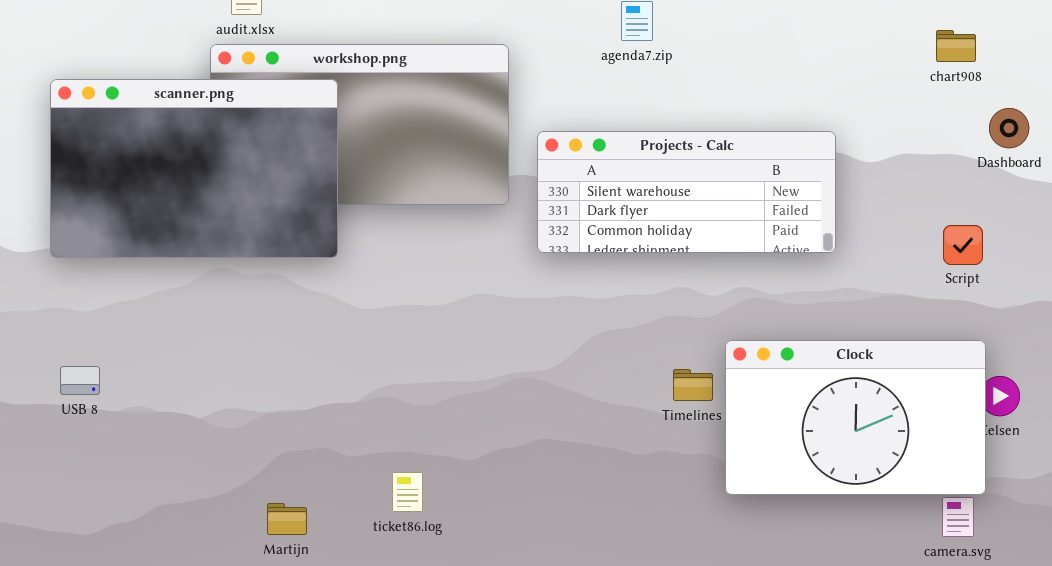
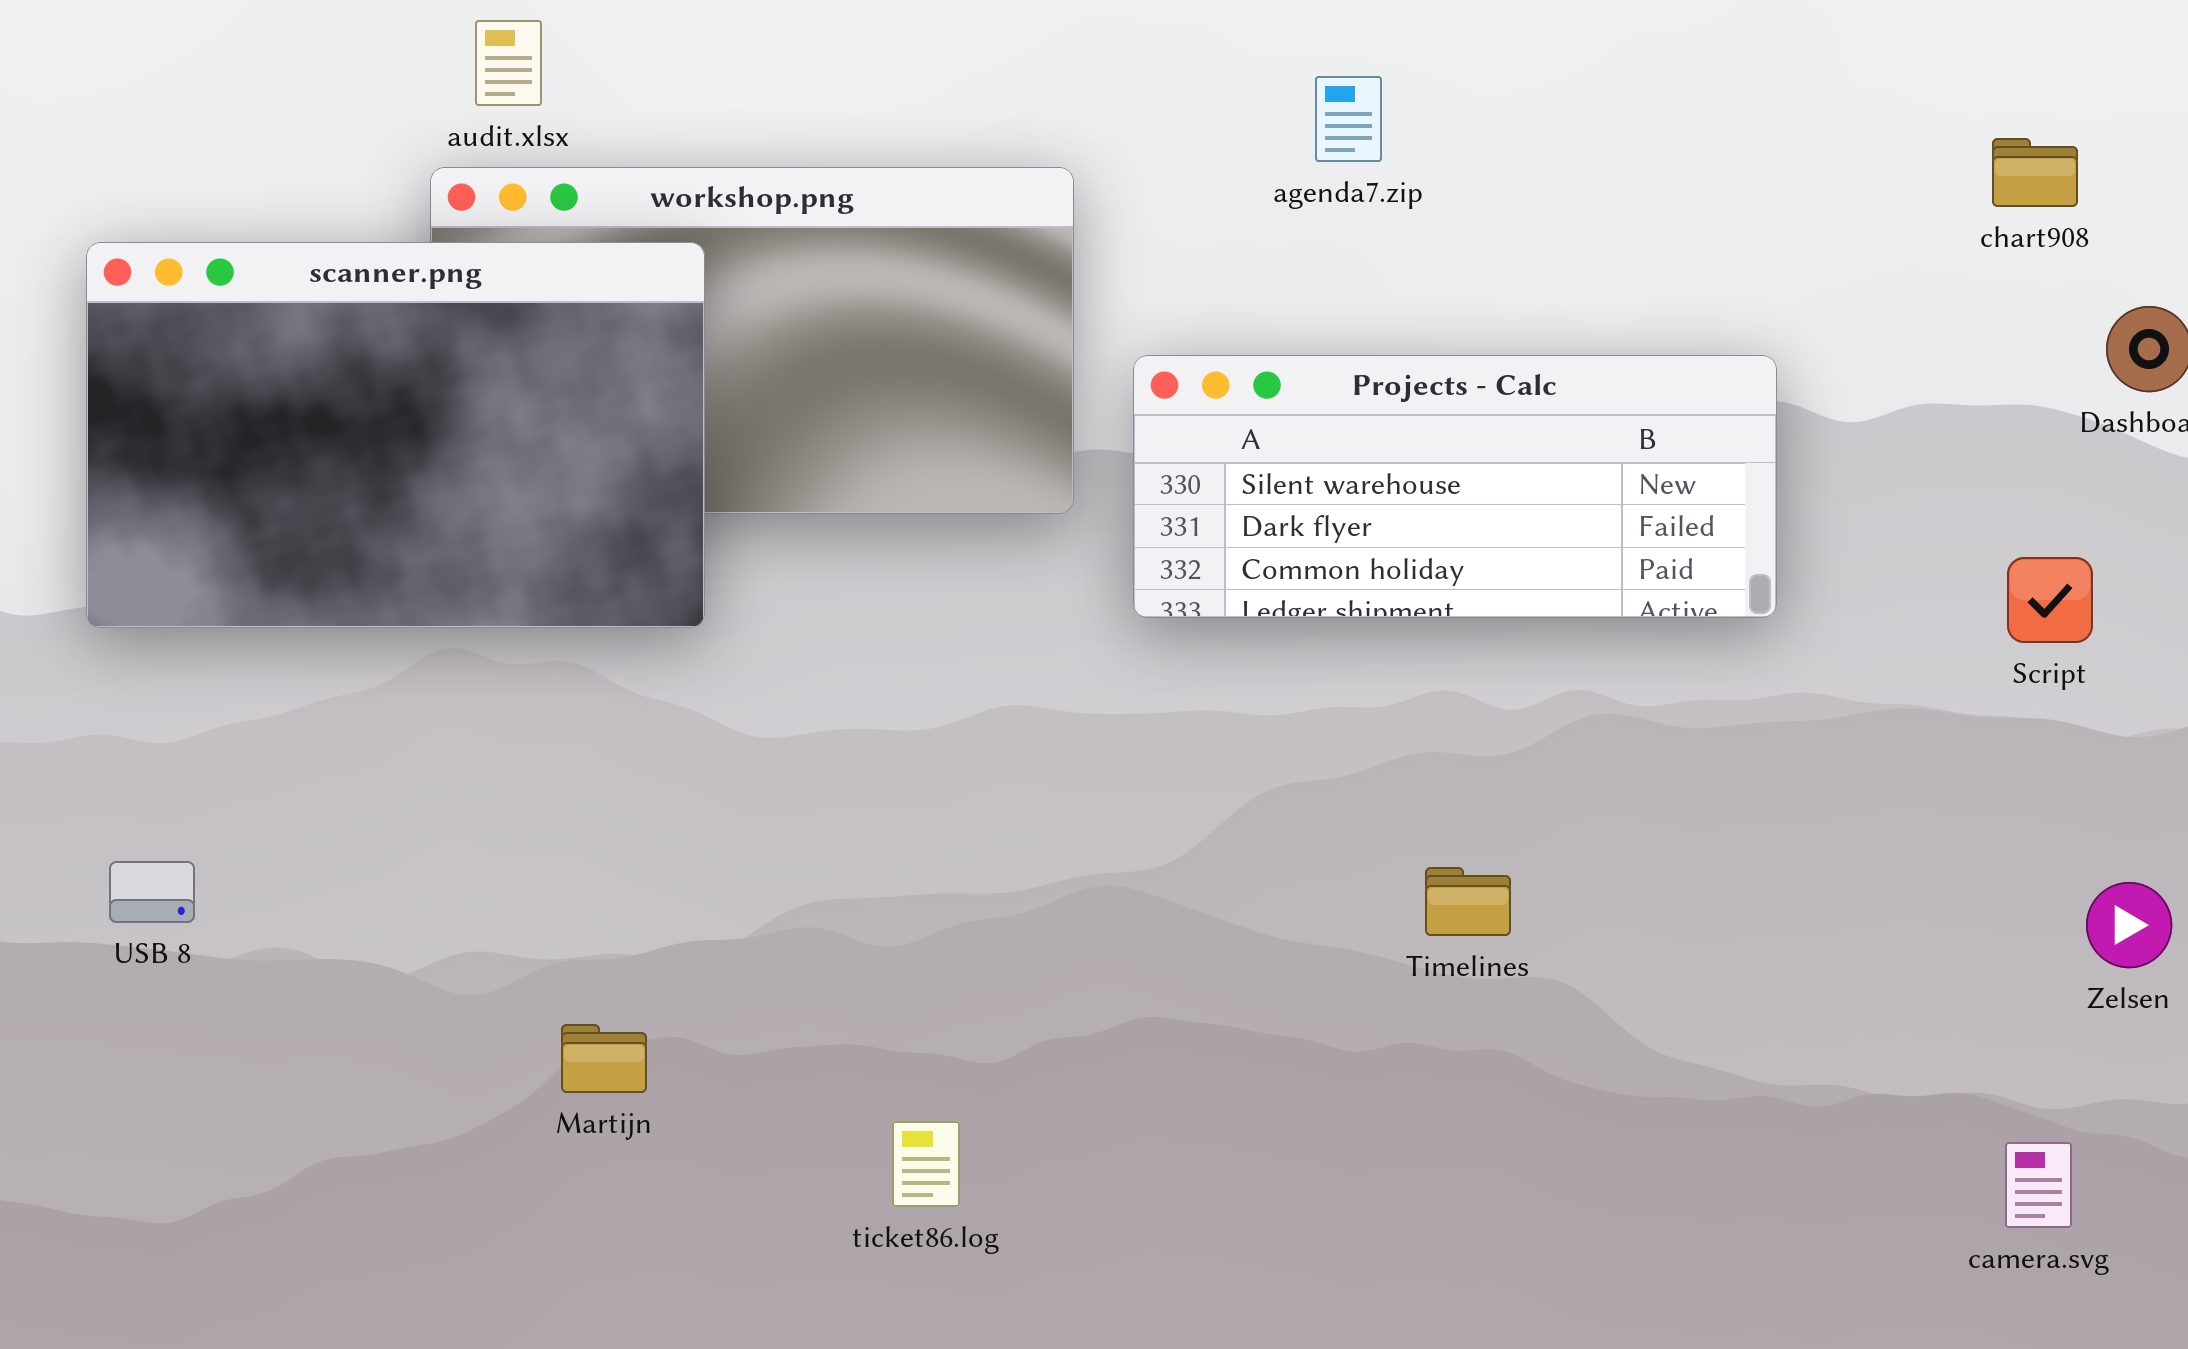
Clock: [725,340,986,495] -> none, closed
ticket86.log: [392,472,423,512] -> [892,1121,960,1207], moved
Martijn: [267,503,307,535] -> [561,1024,647,1093], moved

